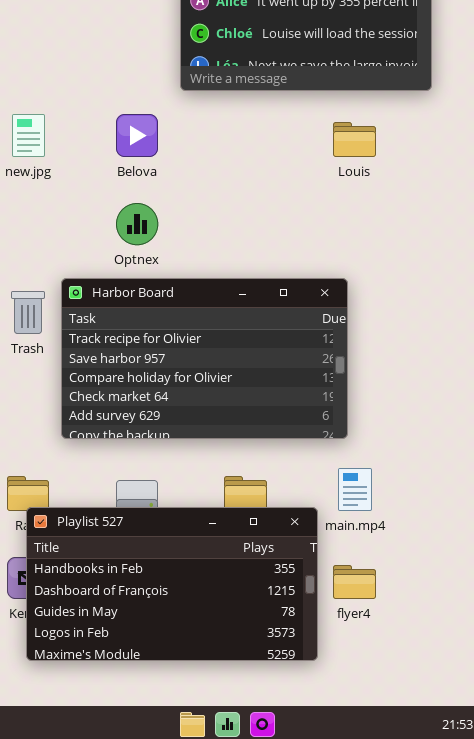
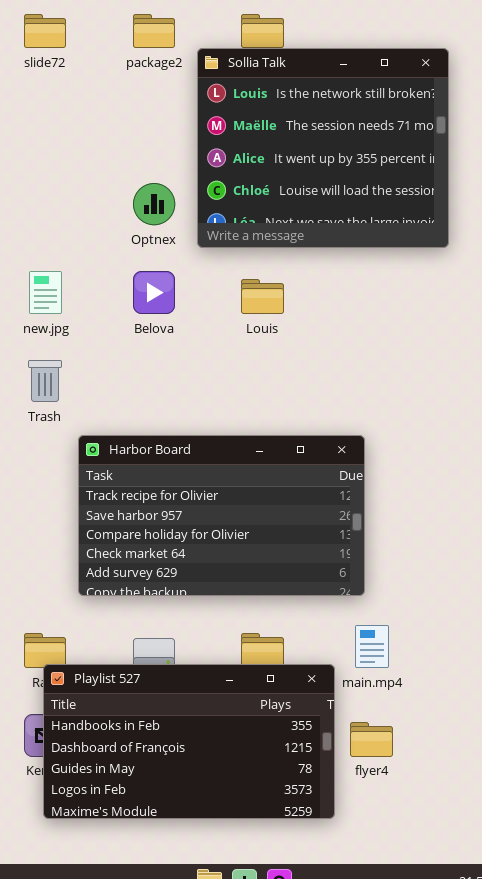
Louis: [333,122,376,157] -> [241,279,284,314], moved
Optnex: [116,203,158,245] -> [133,183,175,225], moved
Trash: [11,291,45,334] -> [28,360,62,402], moved

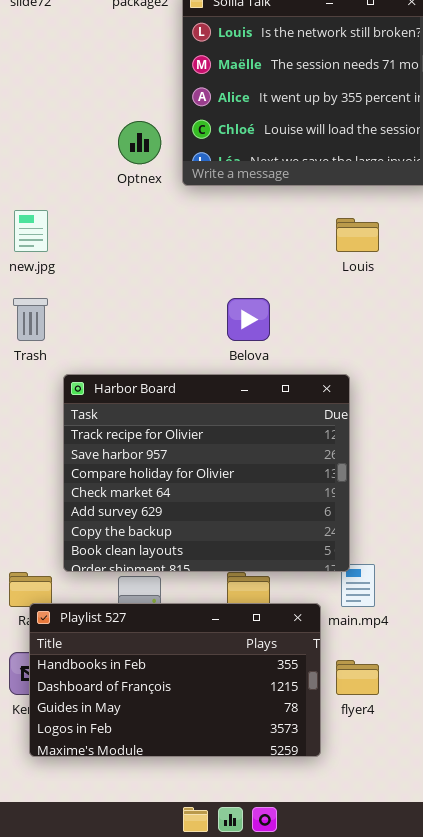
Belova: [133,271,175,314] -> [227,298,270,341], moved
Louis: [241,279,284,314] -> [336,218,379,252], moved
Harbor Board: [78,435,365,596] -> [63,374,350,572], resized

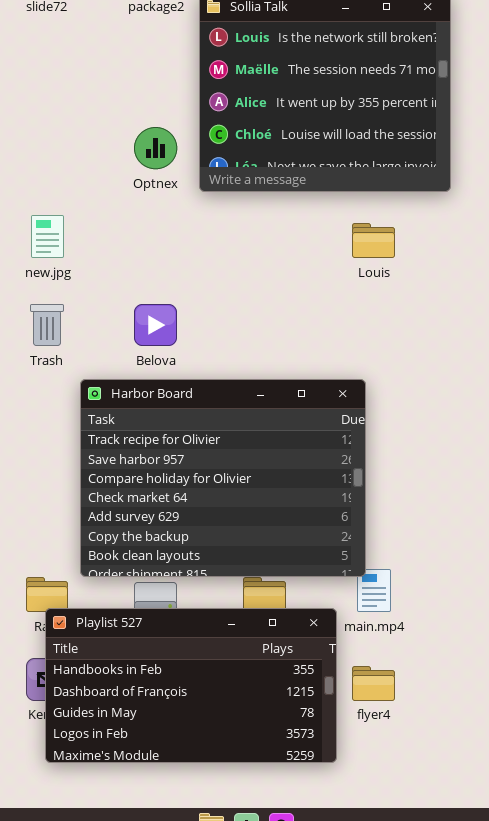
Belova: [227,298,270,341] -> [134,304,177,346], moved

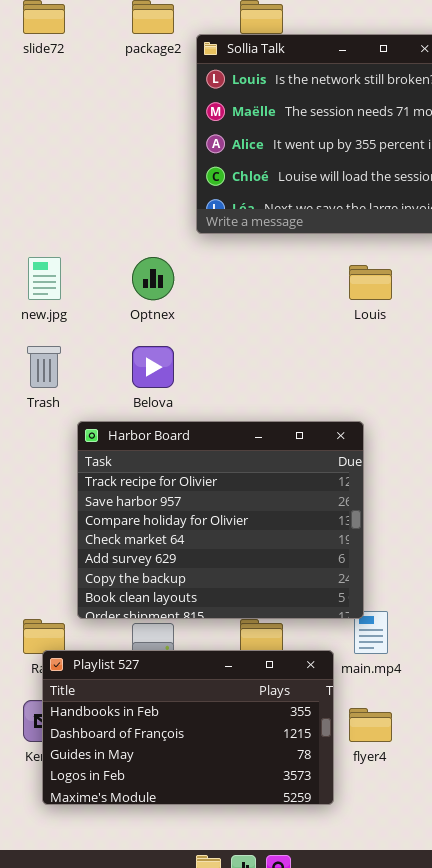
Optnex: [134,127,177,169] -> [132,257,174,300], moved

